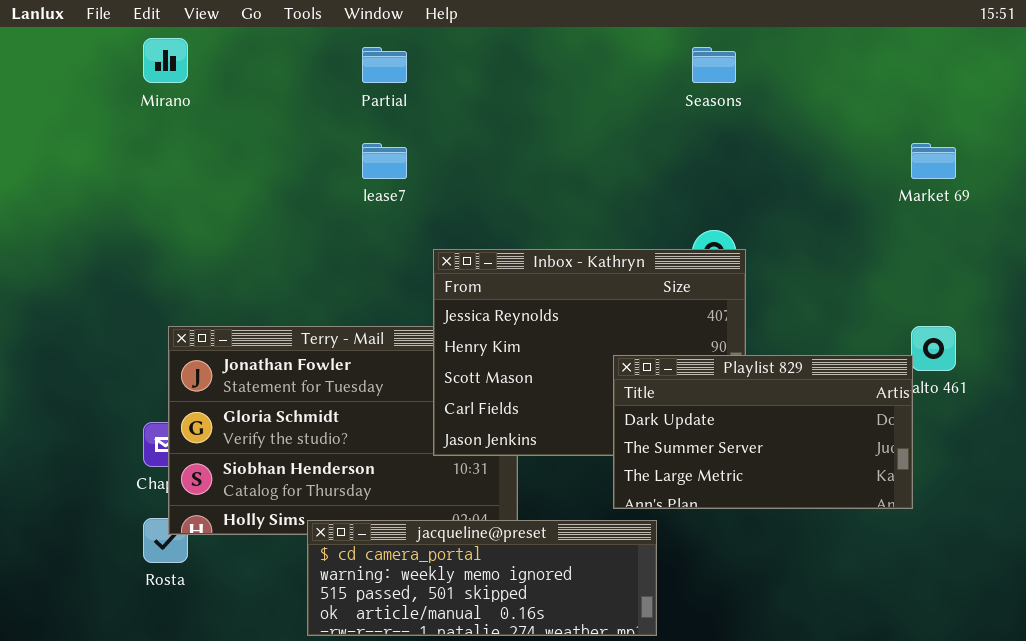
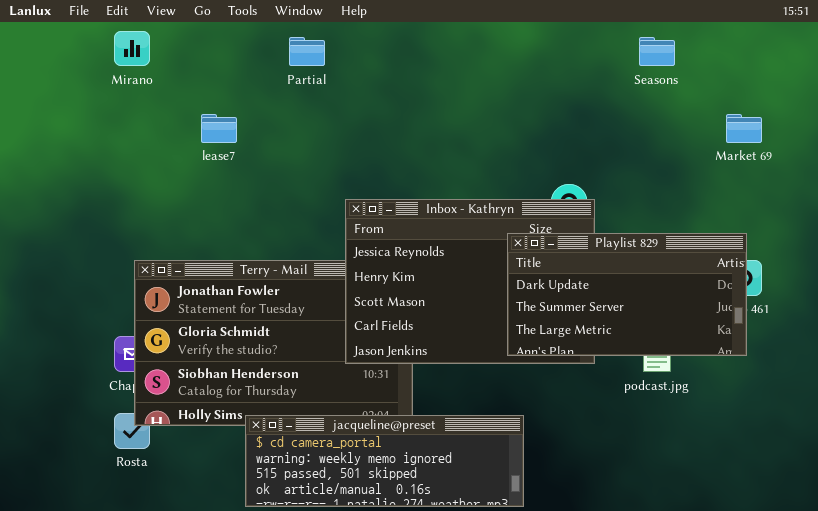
Seasons: [692,47,736,83] -> [639,37,675,66], moved
lease7: [362,143,407,179] -> [201,114,237,143], moved
Playlist 829: [613,355,913,509] -> [507,233,747,356], moved

